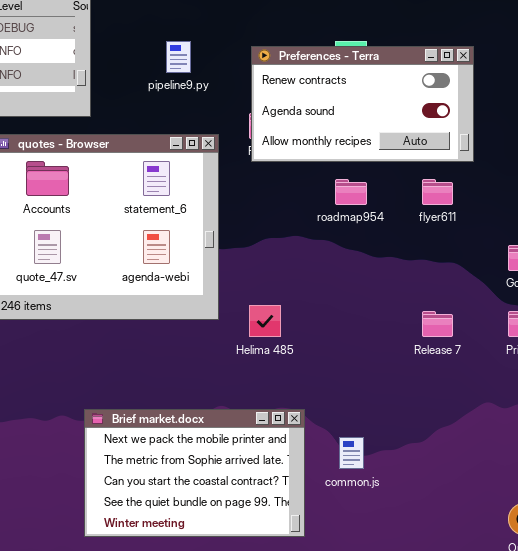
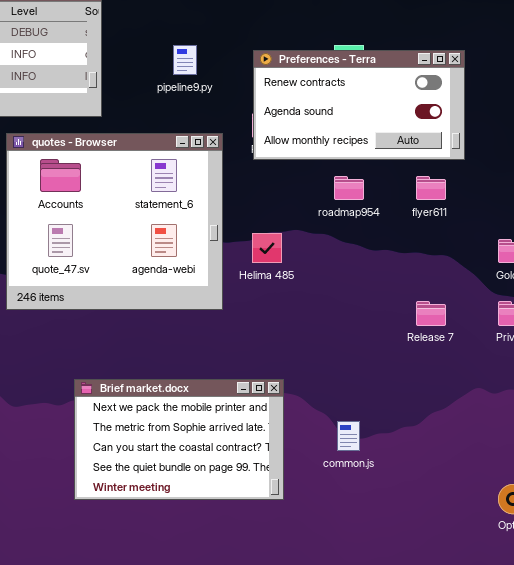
Helima 485: [249,305,281,337] -> [252,233,282,263], moved
Brief market.docx: [84,409,305,537] -> [74,379,284,500], moved

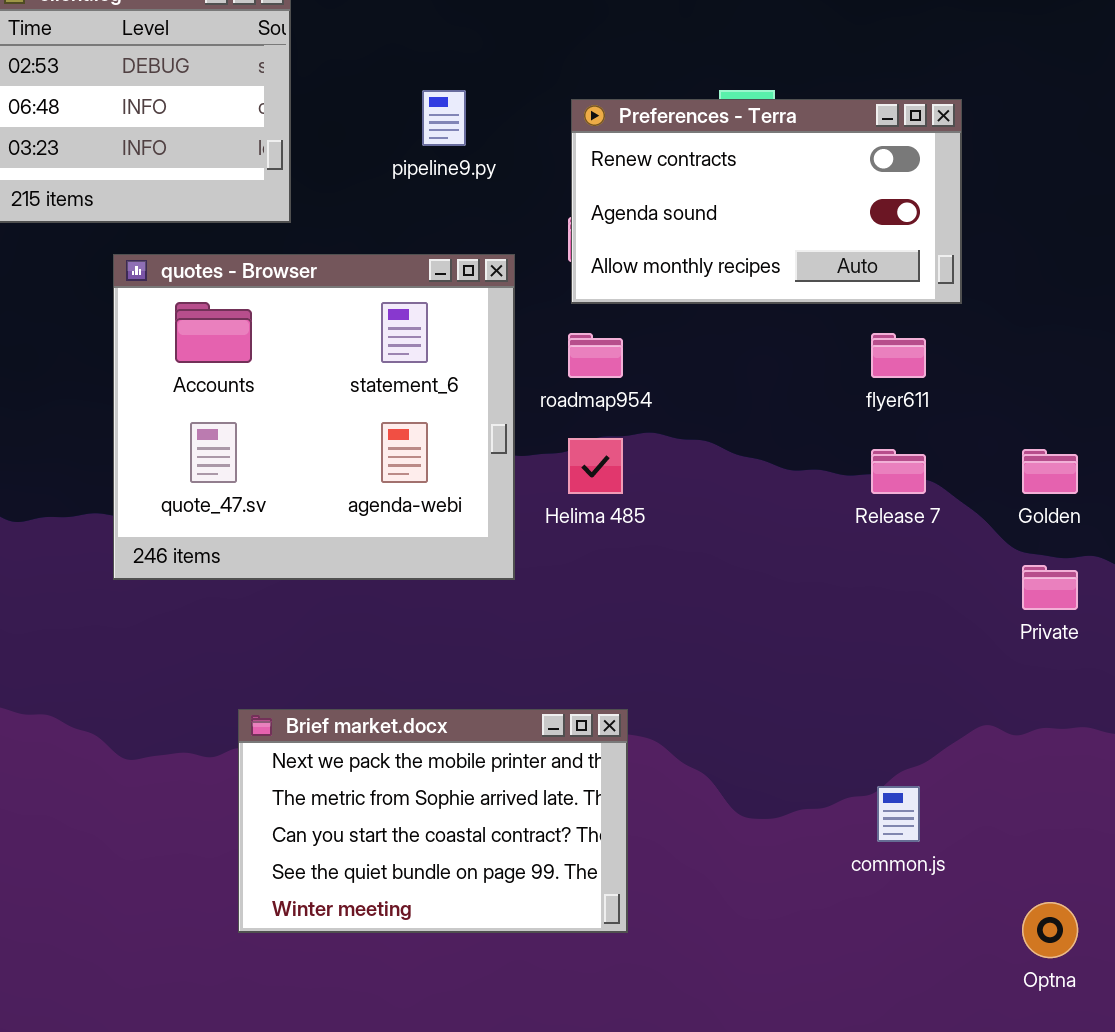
roadmap954: [334,176,364,200] -> [568,333,623,378], moved
Release 7: [416,301,446,326] -> [871,449,926,494], moved
common.js: [337,421,360,451] -> [877,786,920,842], moved

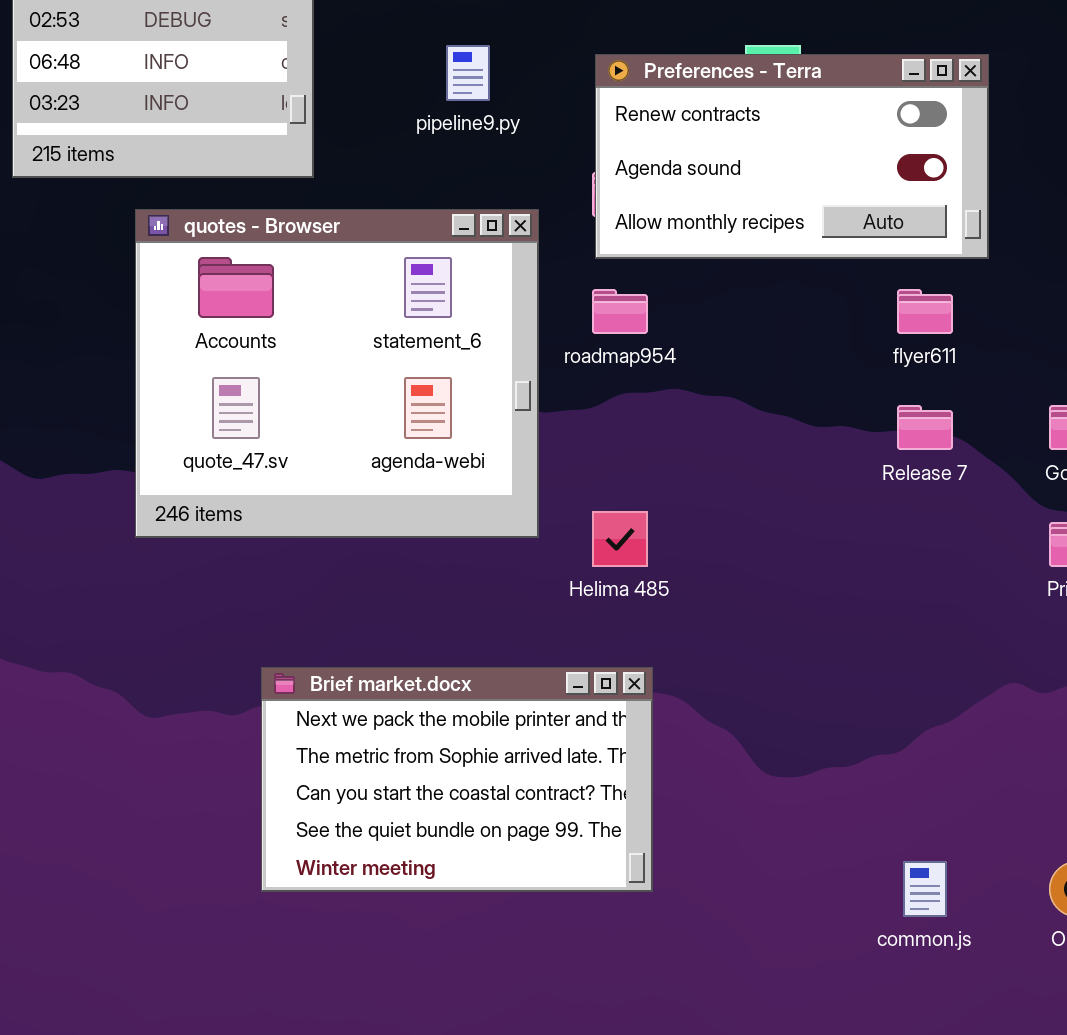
Helima 485: [568,438,623,494] -> [592,511,648,567], moved
common.js: [877,786,920,842] -> [903,861,947,917], moved

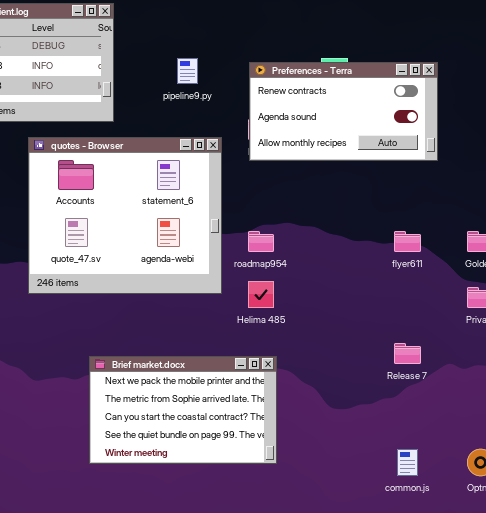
roadmap954: [592,289,648,334] -> [248,231,274,252], moved
flyer611: [897,289,953,334] -> [394,231,421,252], moved
Release 7: [897,405,953,450] -> [394,343,421,364], moved

